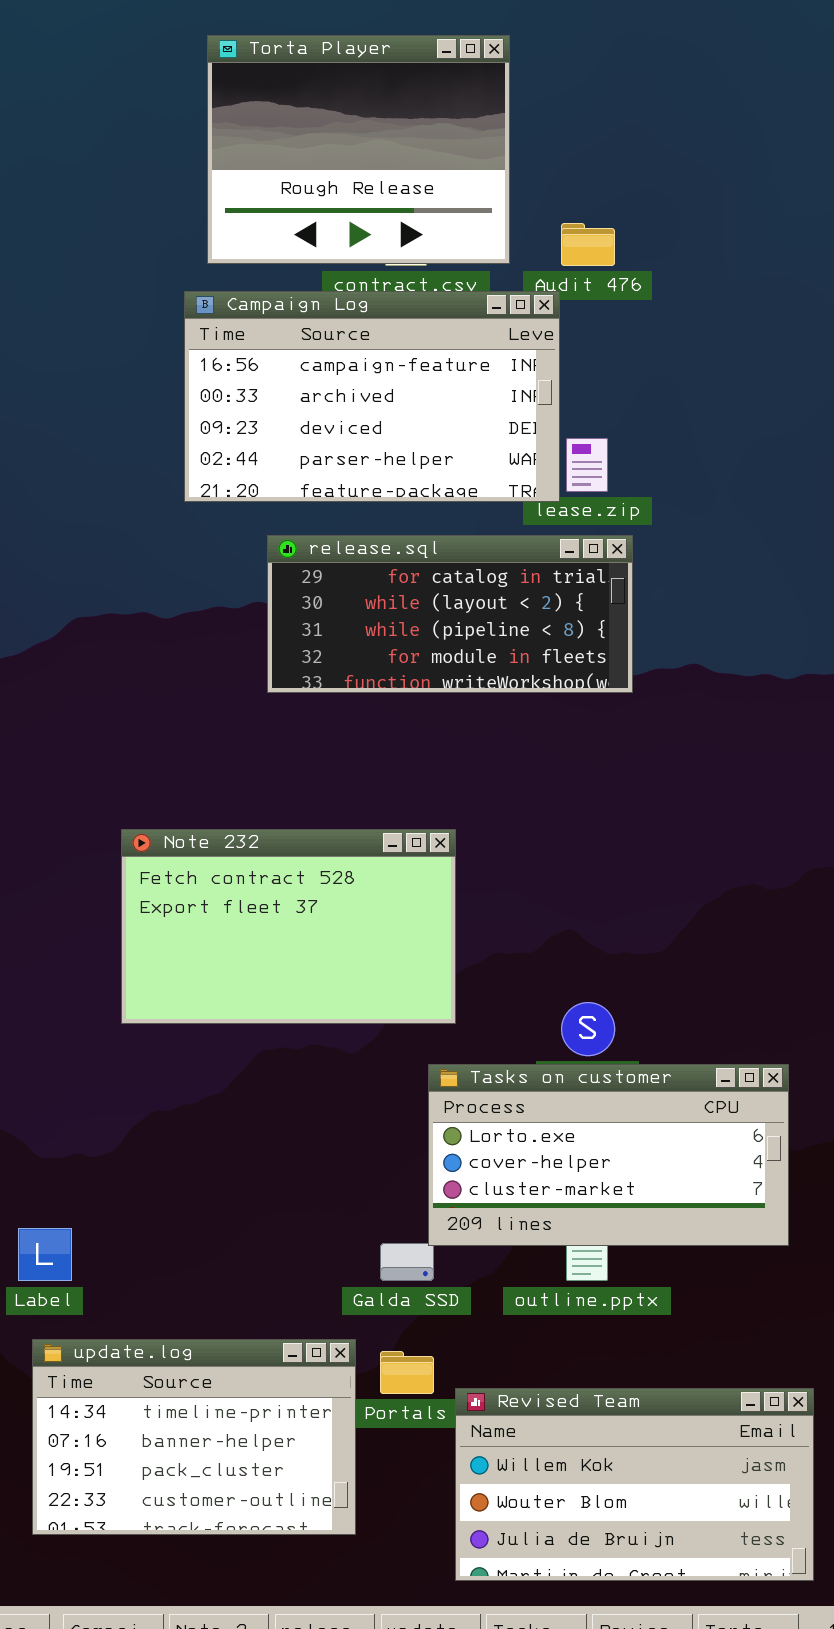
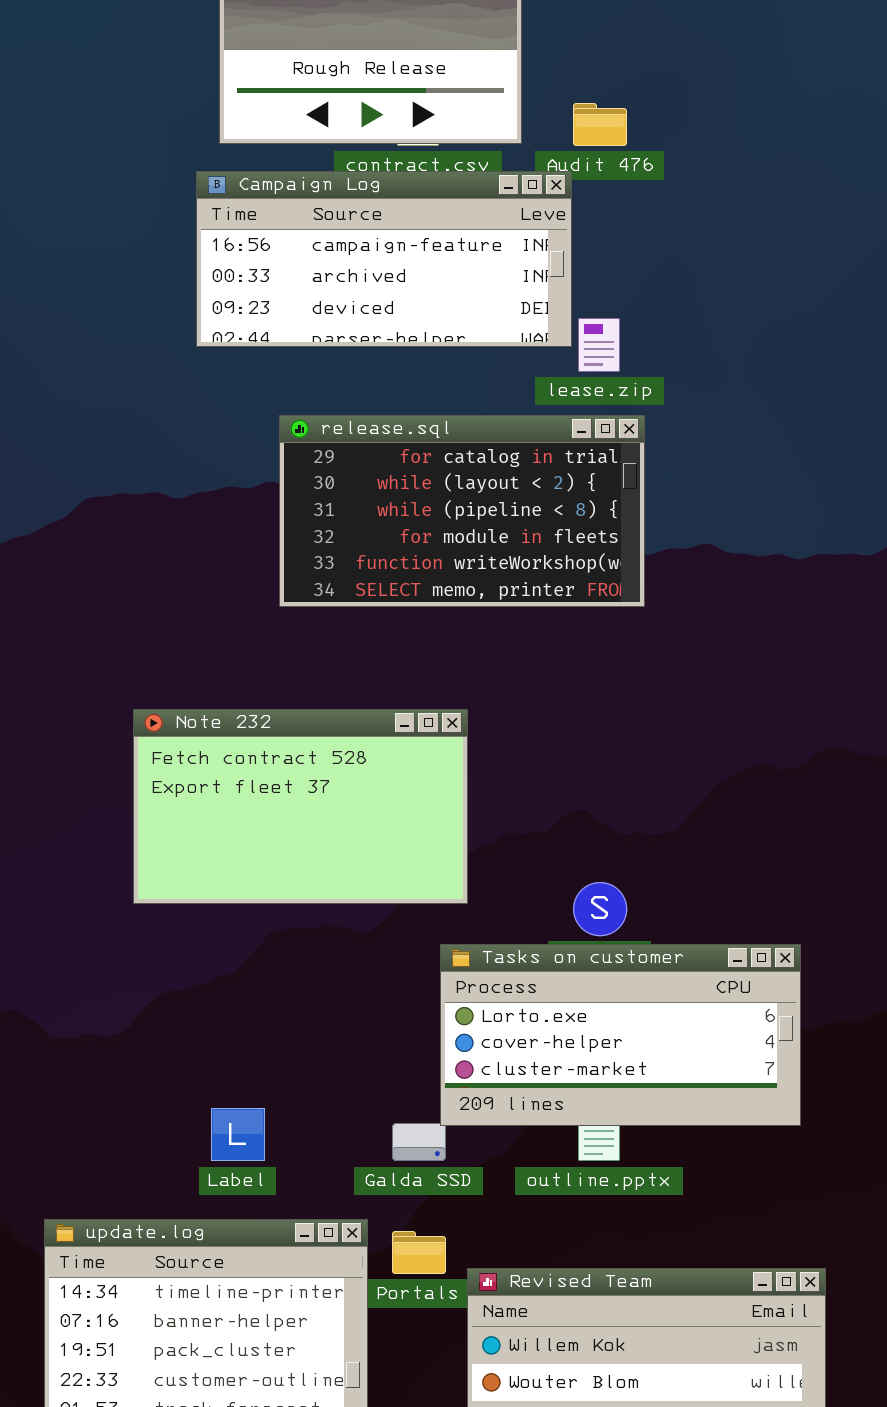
Campaign Log: [184,291,560,502] -> [196,171,572,347], resized
release.sql: [267,535,633,693] -> [279,415,645,607], resized
Label: [18,1228,72,1281] -> [211,1108,265,1161], moved

